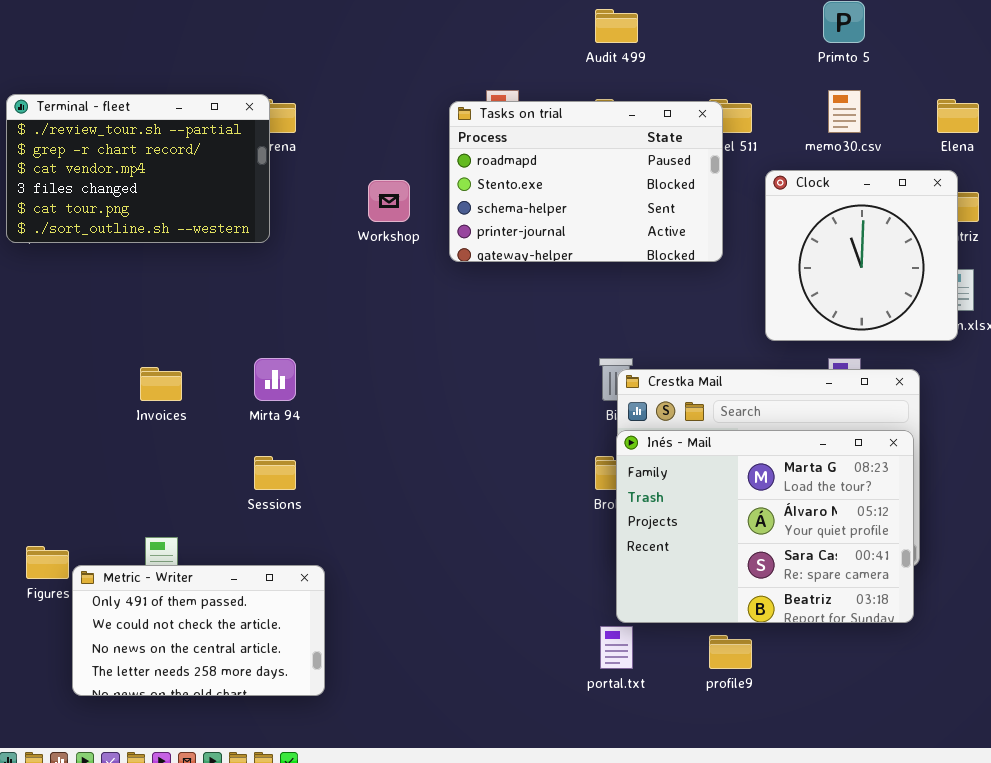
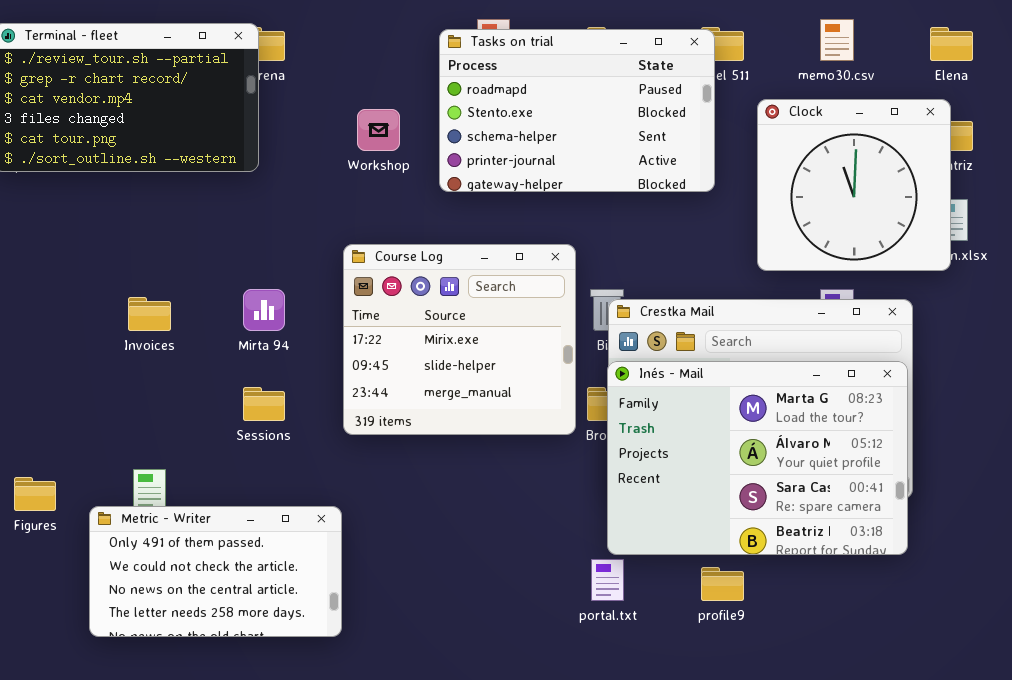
Course Log: none -> [343,244,576,435], opened
Metric - Writer: [72,565,325,696] -> [89,506,342,637], moved

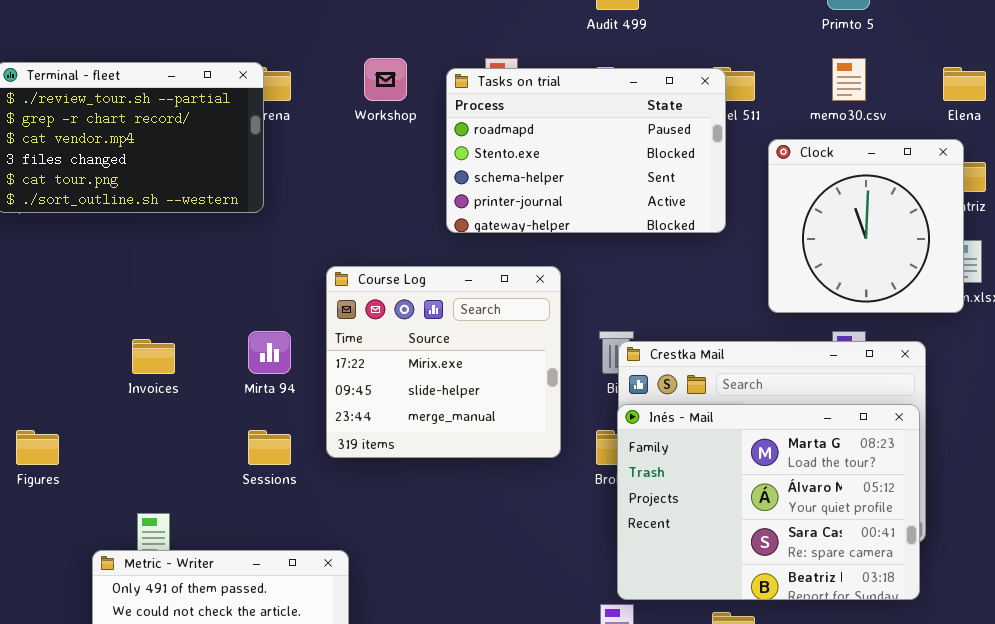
Workshop: [357,109,400,151] -> [364,58,407,101], moved
Course Log: [343,244,576,435] -> [326,266,561,458], moved
Figures: [14,477,56,511] -> [16,430,59,465], moved

